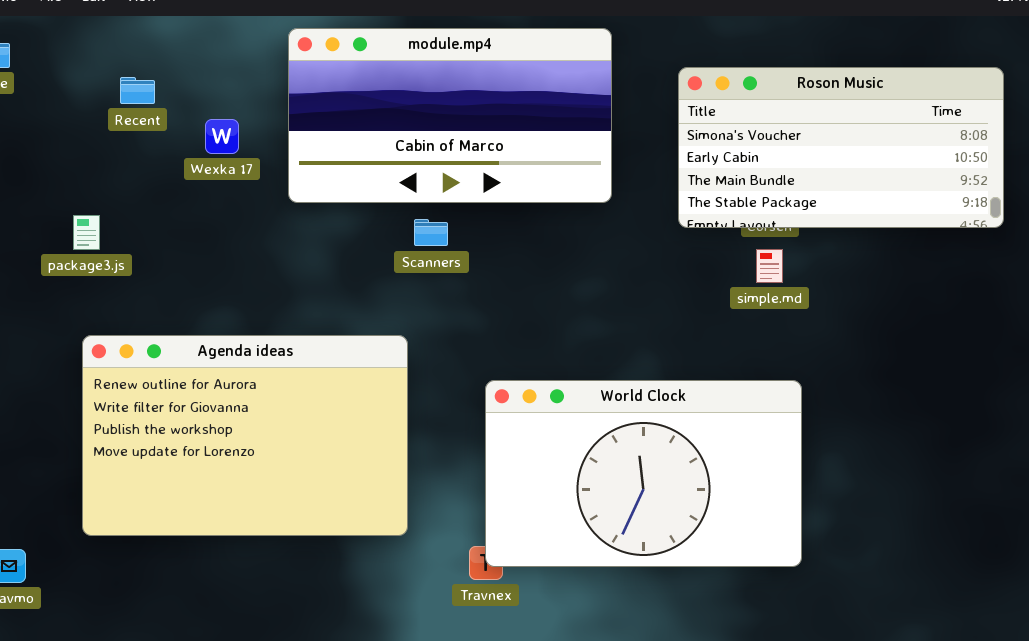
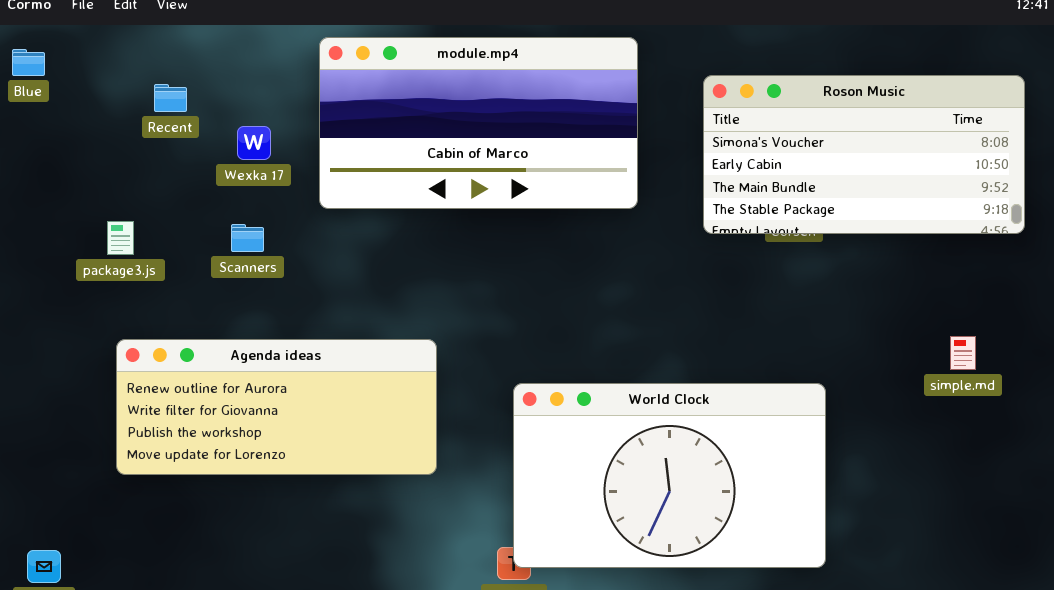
Scanners: [414,219,448,246] -> [231,224,264,252], moved
simple.md: [756,249,783,283] -> [950,336,976,370], moved
Agenda ideas: [82,335,408,536] -> [116,339,437,475], resized

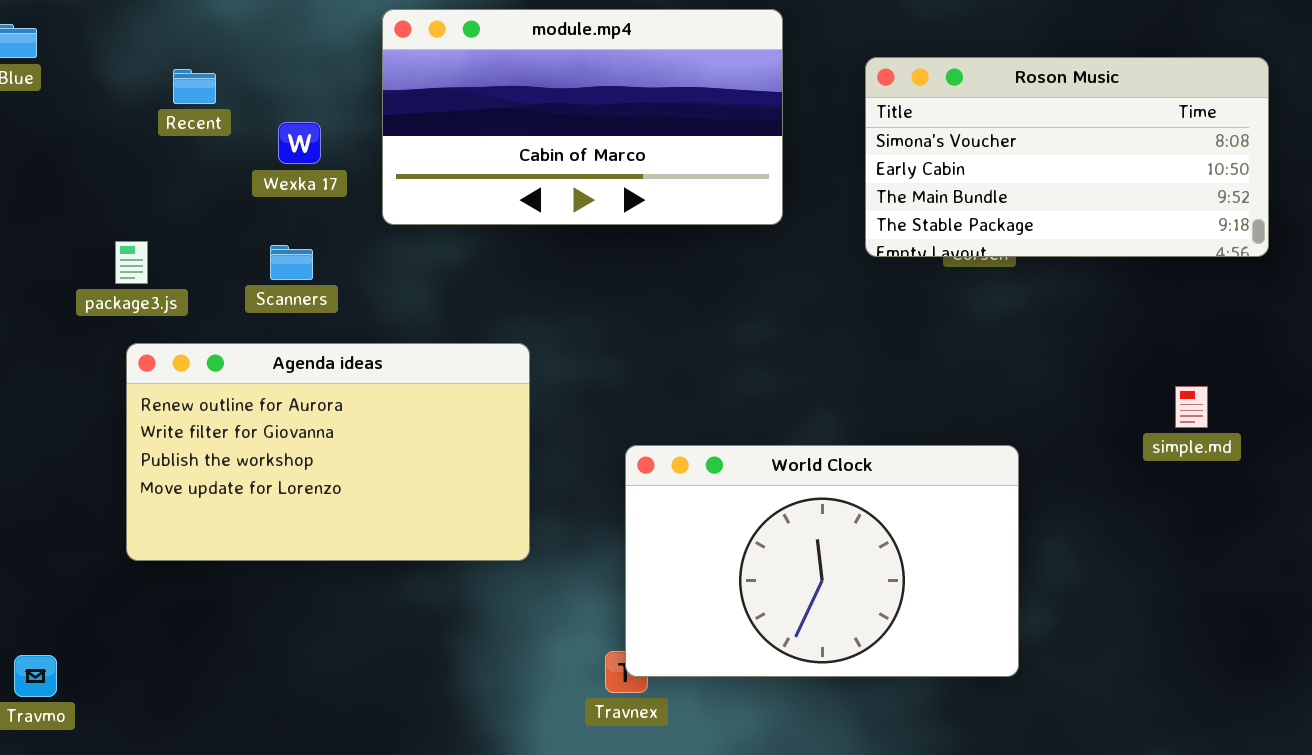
Agenda ideas: [116,339,437,475] -> [126,343,530,561], resized

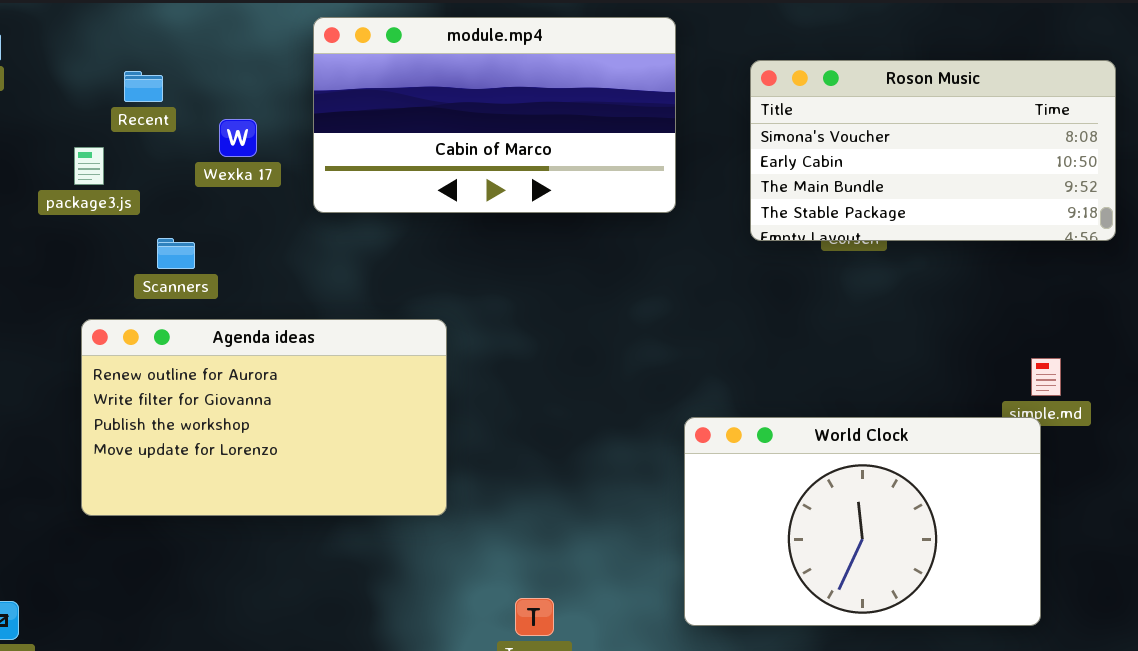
package3.js: [115,241,148,284] -> [74,147,104,185], moved
Scanners: [270,245,313,280] -> [157,238,195,269], moved
World Clock: [625,445,1019,677] -> [684,417,1041,626], moved

